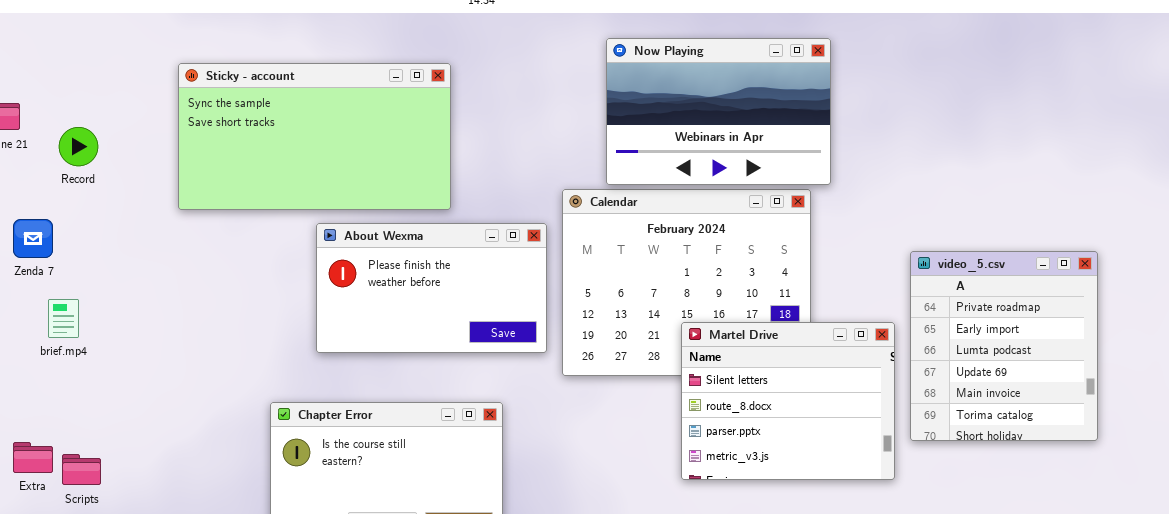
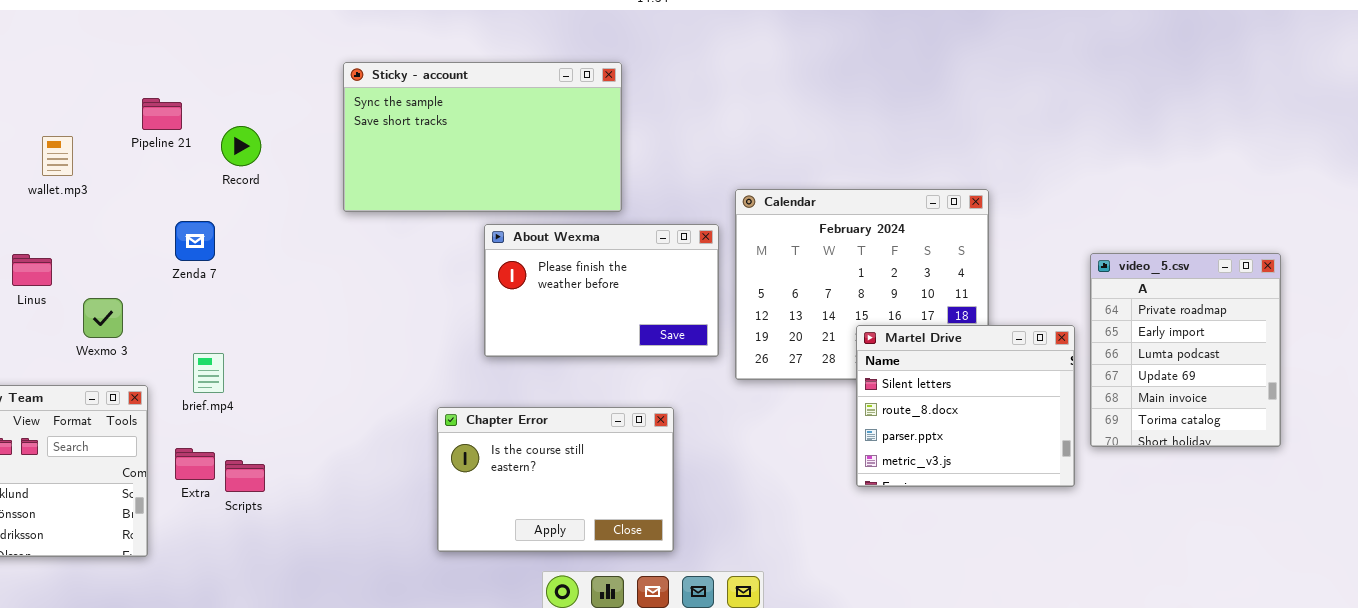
Now Playing: [606,38,831,185] -> none, closed
brief.mp4: [48,299,79,338] -> [193,353,224,393], moved

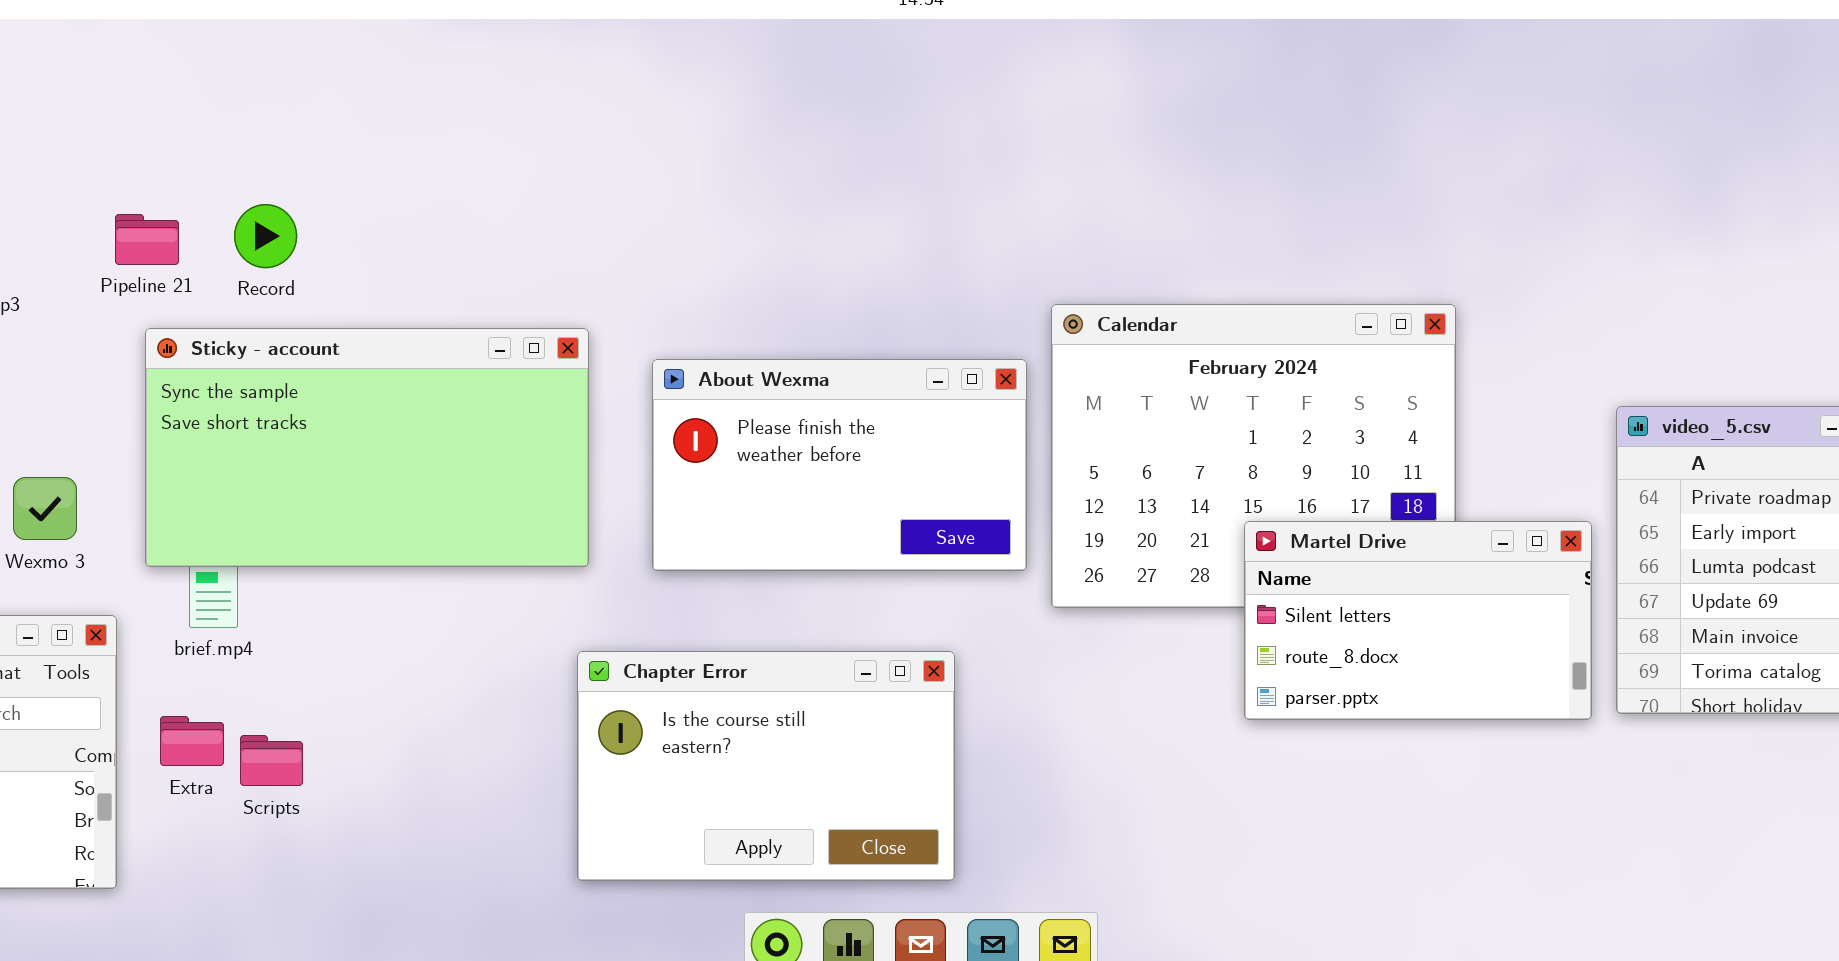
Sticky - account: [343,62,622,212] -> [145,328,589,567], moved
Pipeline 21: [142,98,182,130] -> [115,214,179,265], moved
Martel Drive: [856,325,1075,487] -> [1244,521,1592,720], resized

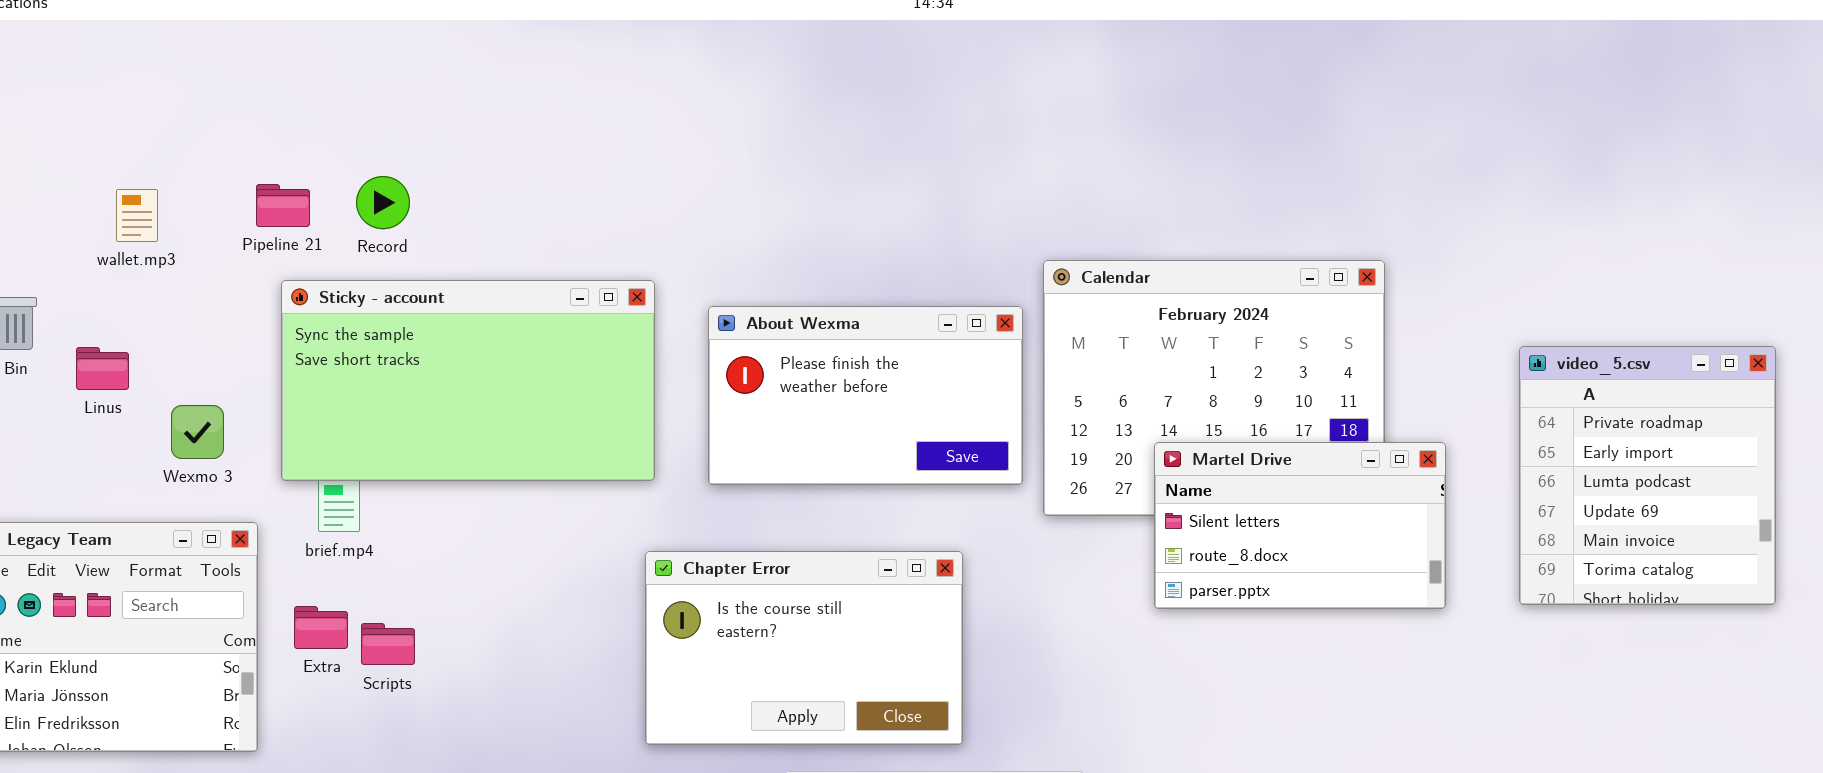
Martel Drive: [1244,521,1592,720] -> [1154,442,1446,609], moved

